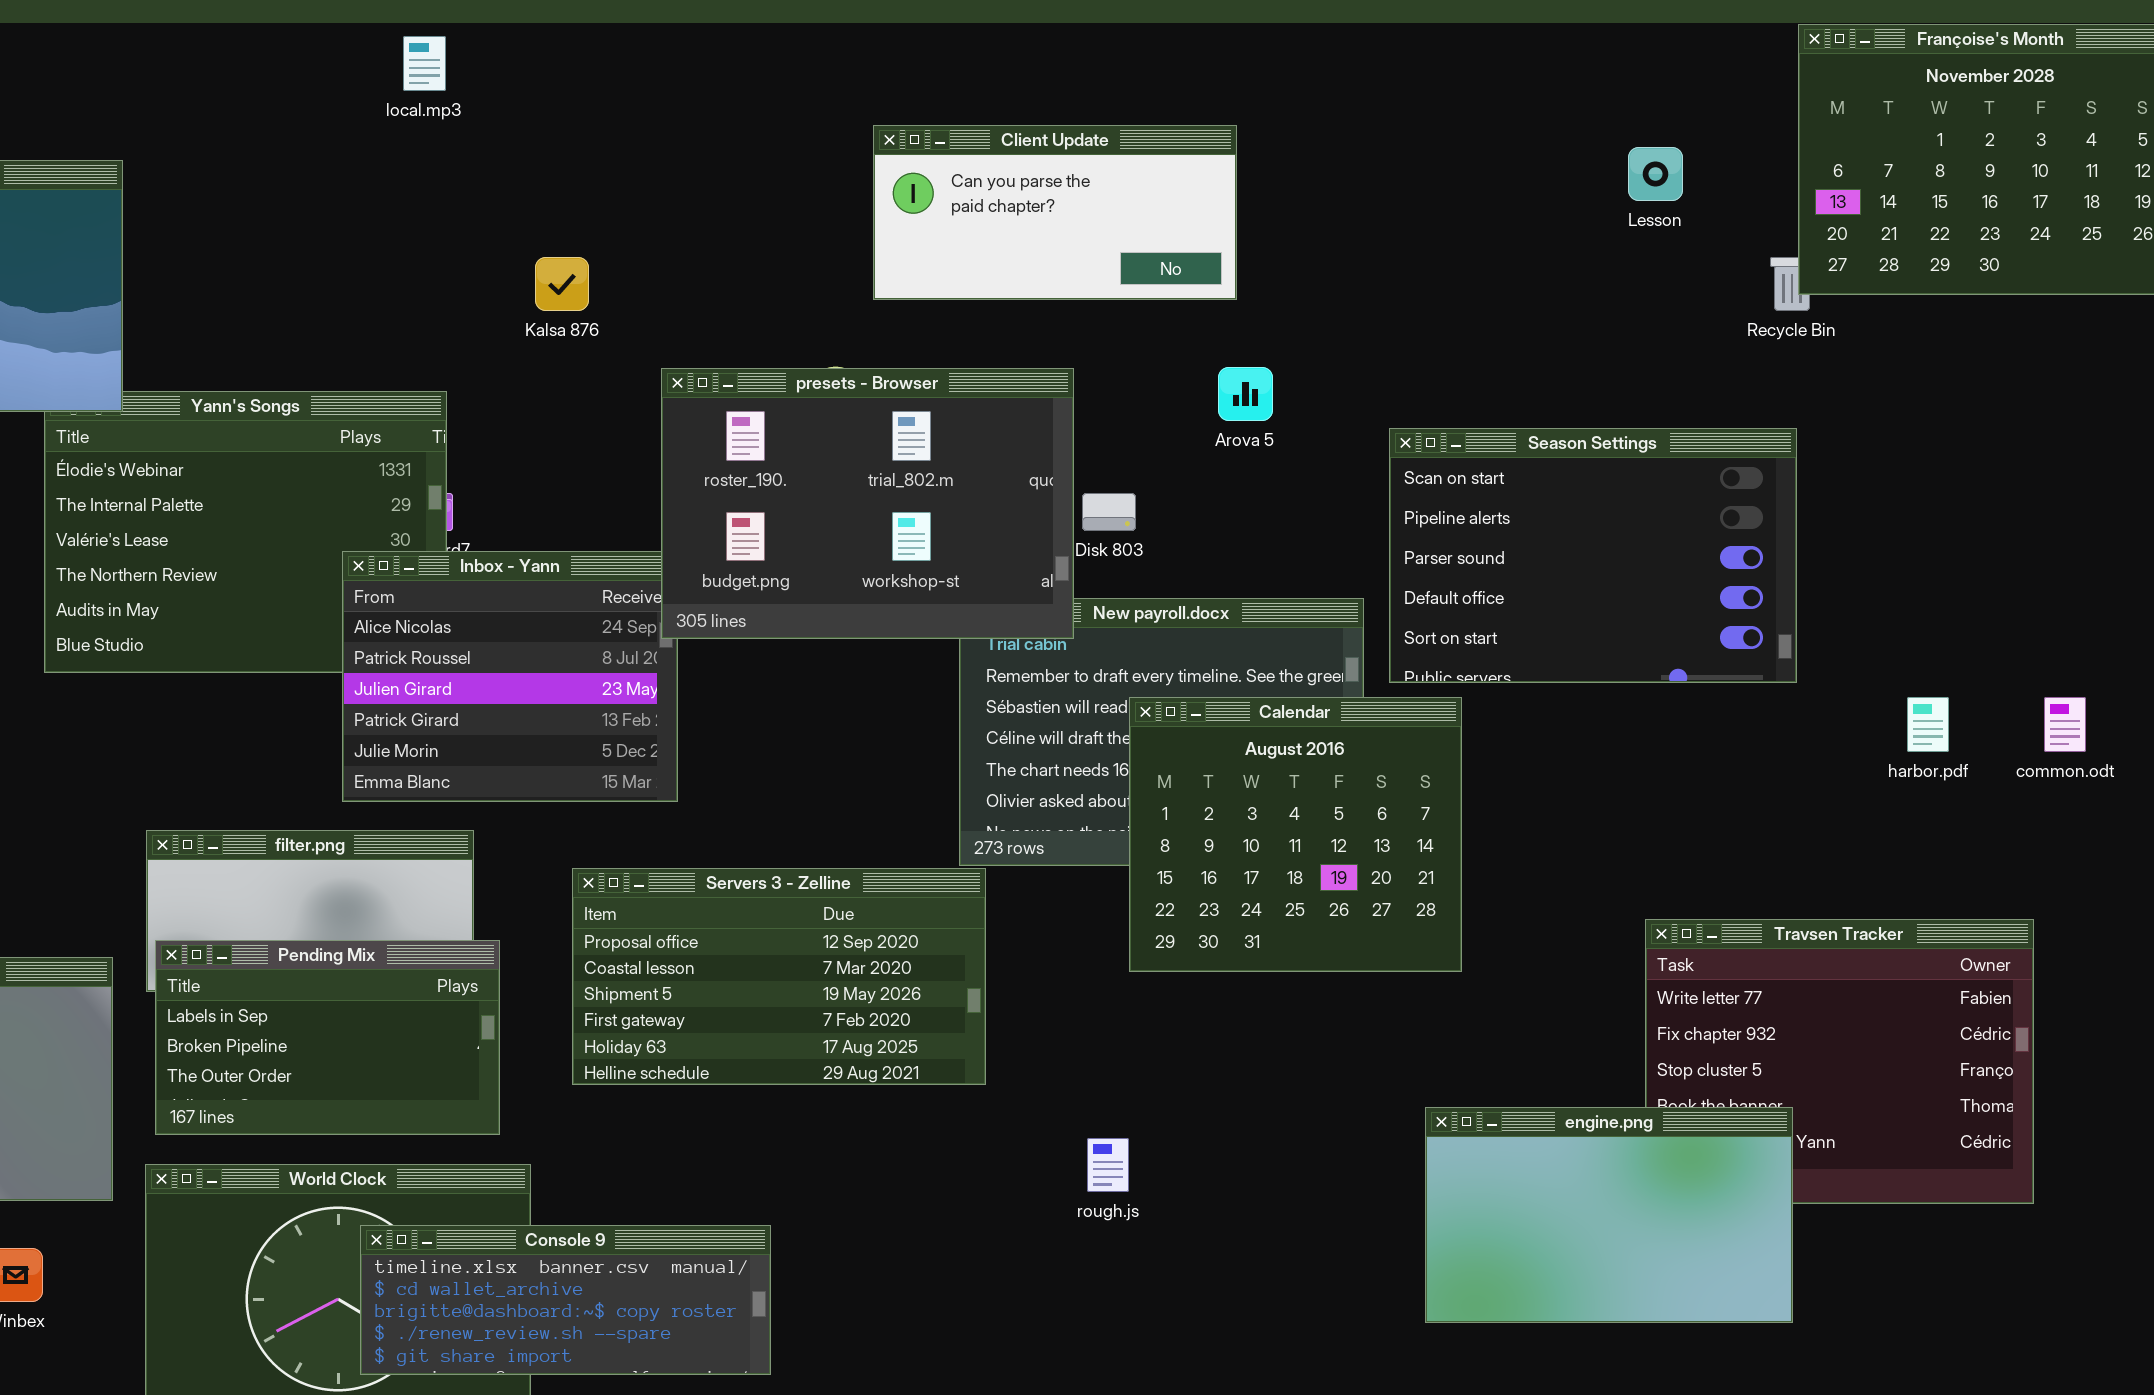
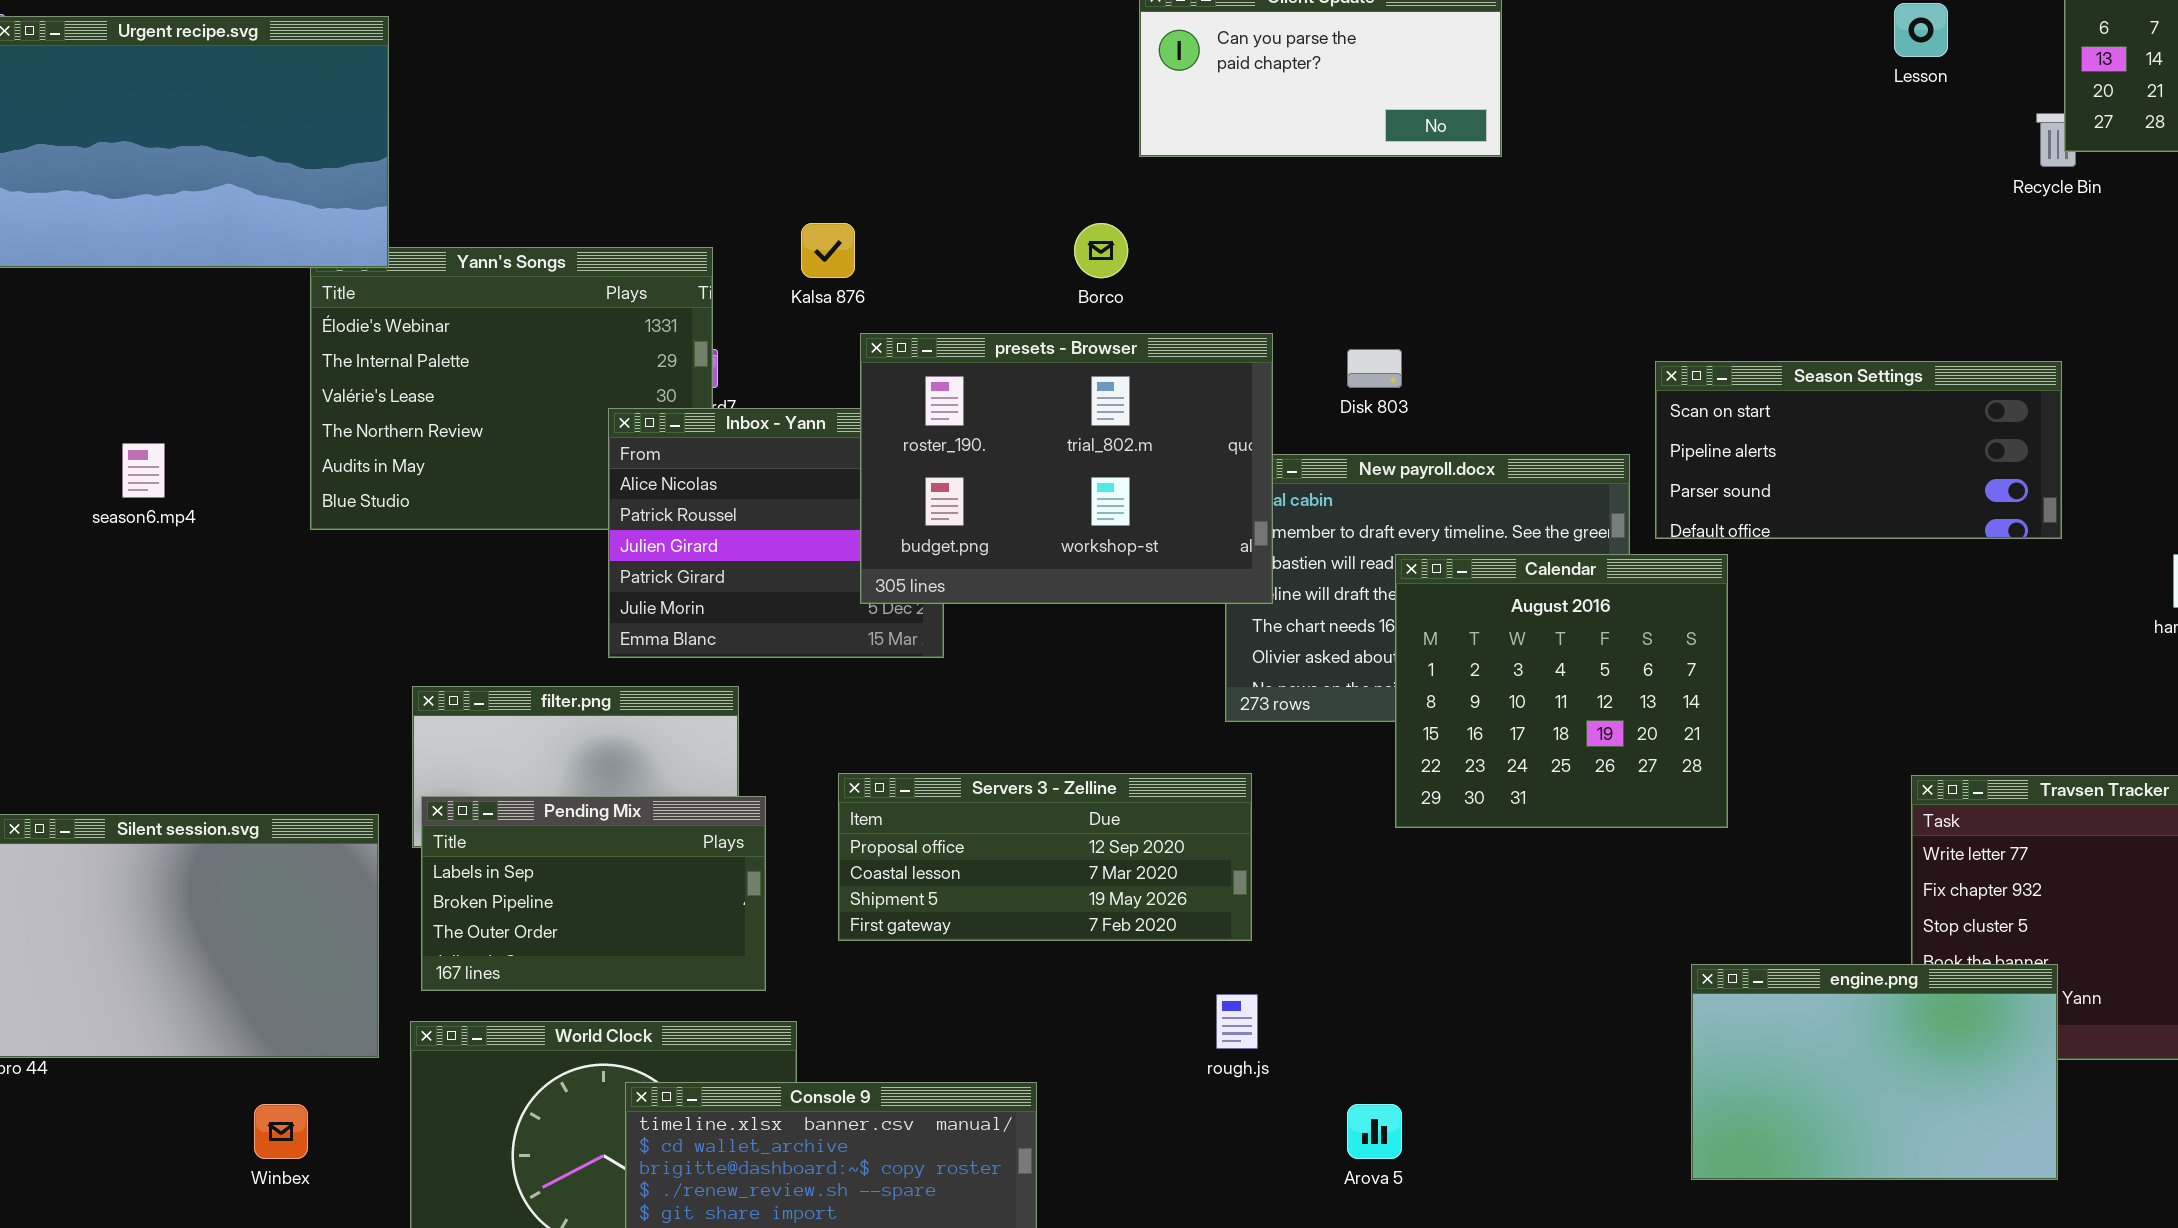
Kalsa 876: [535,257,589,311] -> [801,223,855,278], moved
Arova 5: [1218,367,1273,421] -> [1347,1104,1402,1159], moved
presets - Browser: [661,368,1074,639] -> [860,333,1273,604], moved
Season Settings: [1389,428,1797,683] -> [1655,361,2062,539], resized
Servers 3 - Zelline: [572,868,986,1085] -> [838,773,1252,941], resized
rough.js: [1087,1138,1129,1192] -> [1216,994,1258,1049], moved

